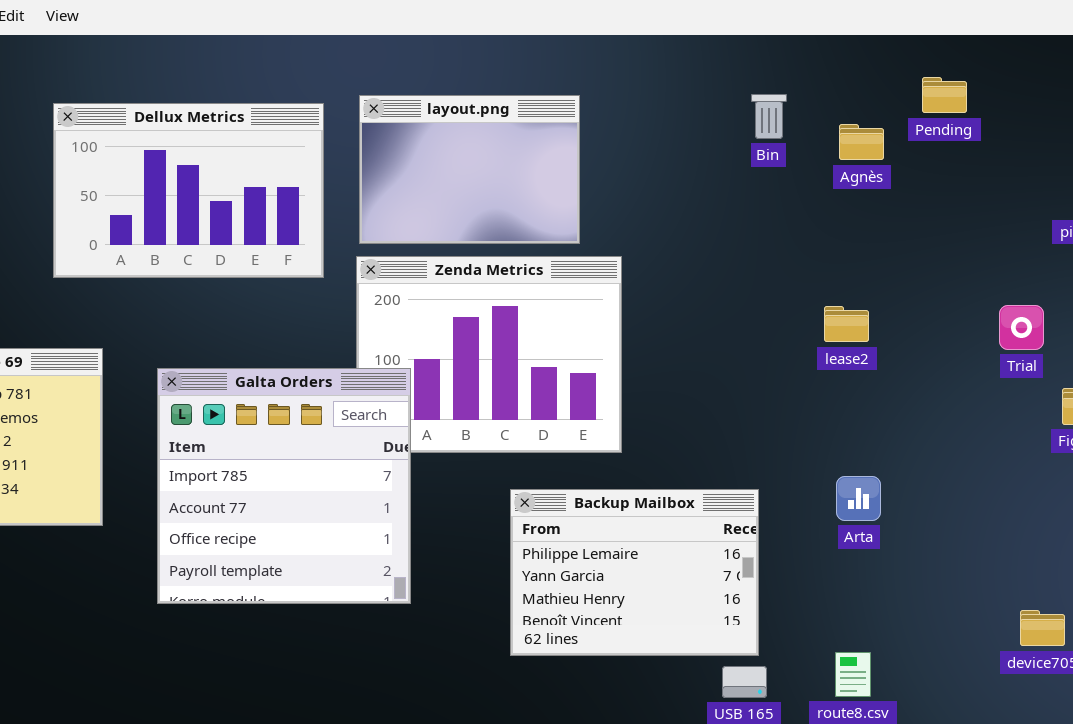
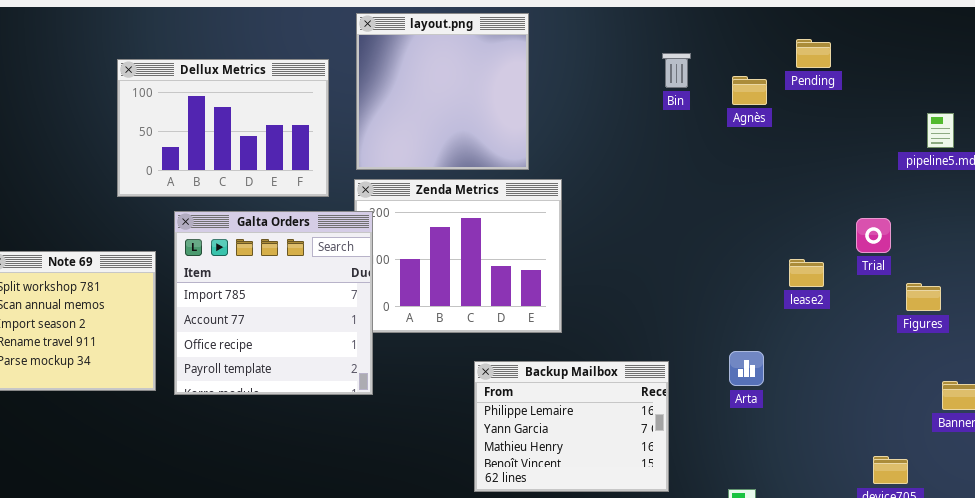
layout.png: [359,95,580,244] -> [356,13,529,170], resized
lease2: [824,306,869,342] -> [789,259,824,287], moved
Galta Orders: [157,368,411,604] -> [174,211,373,395], moved

